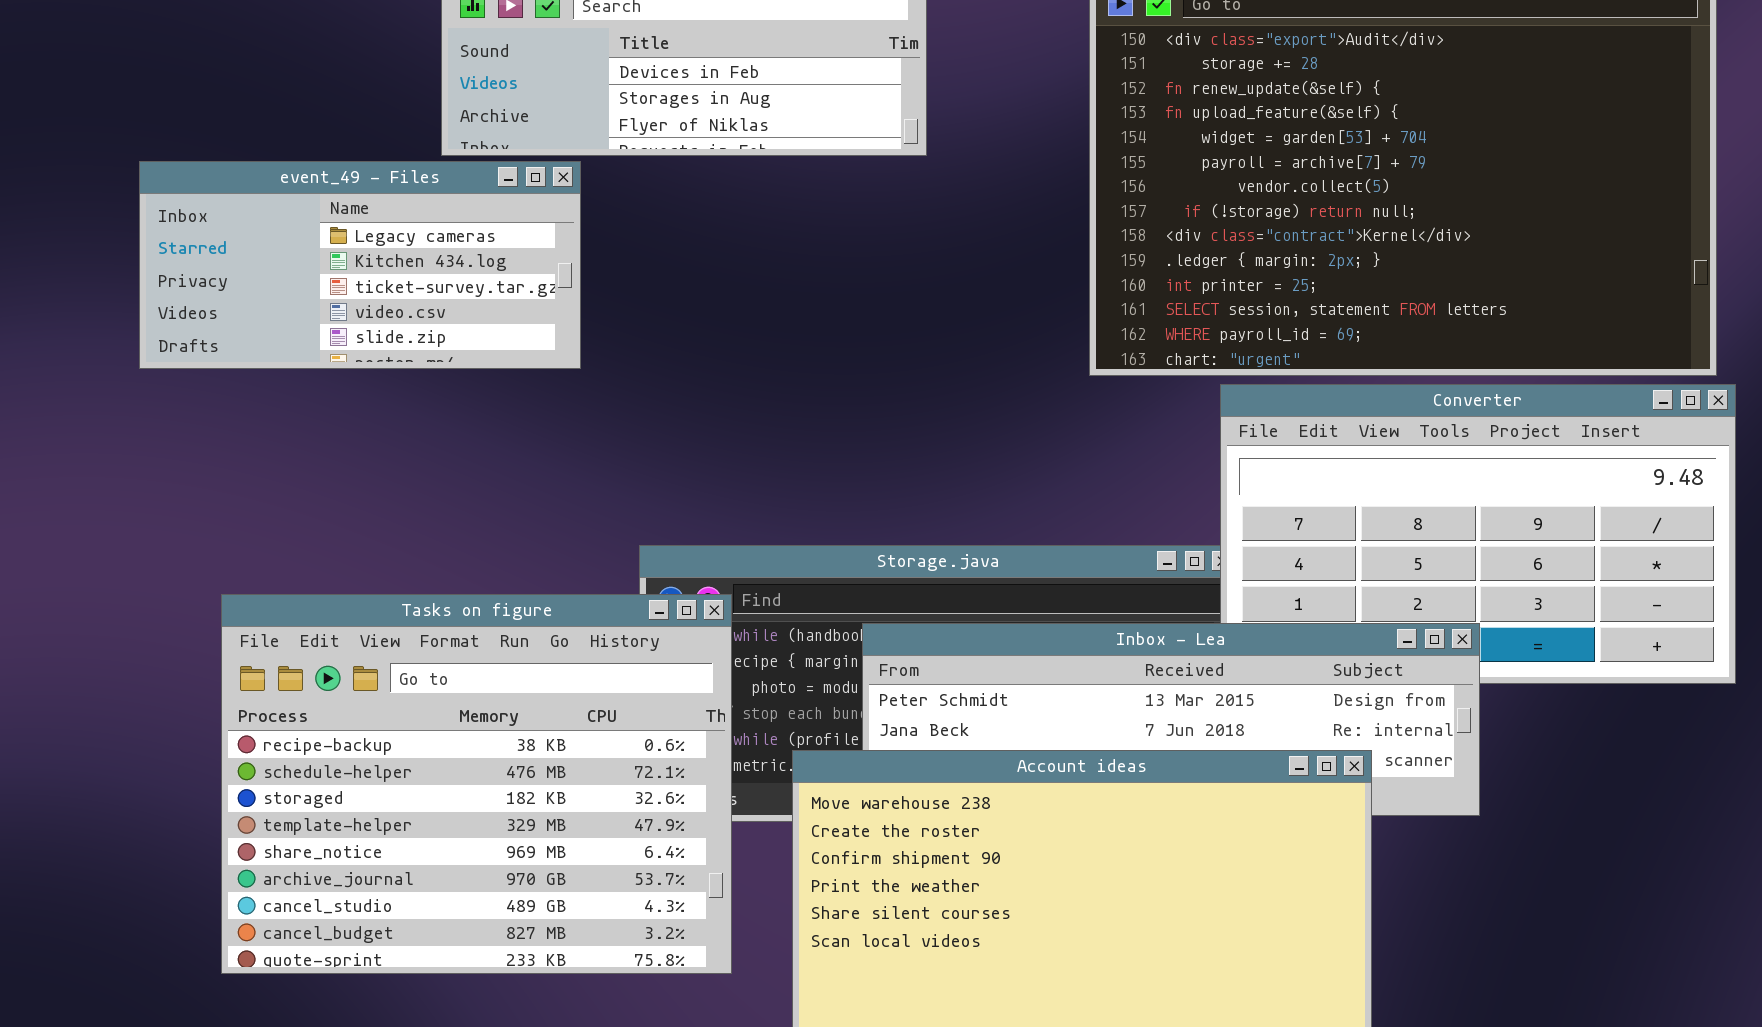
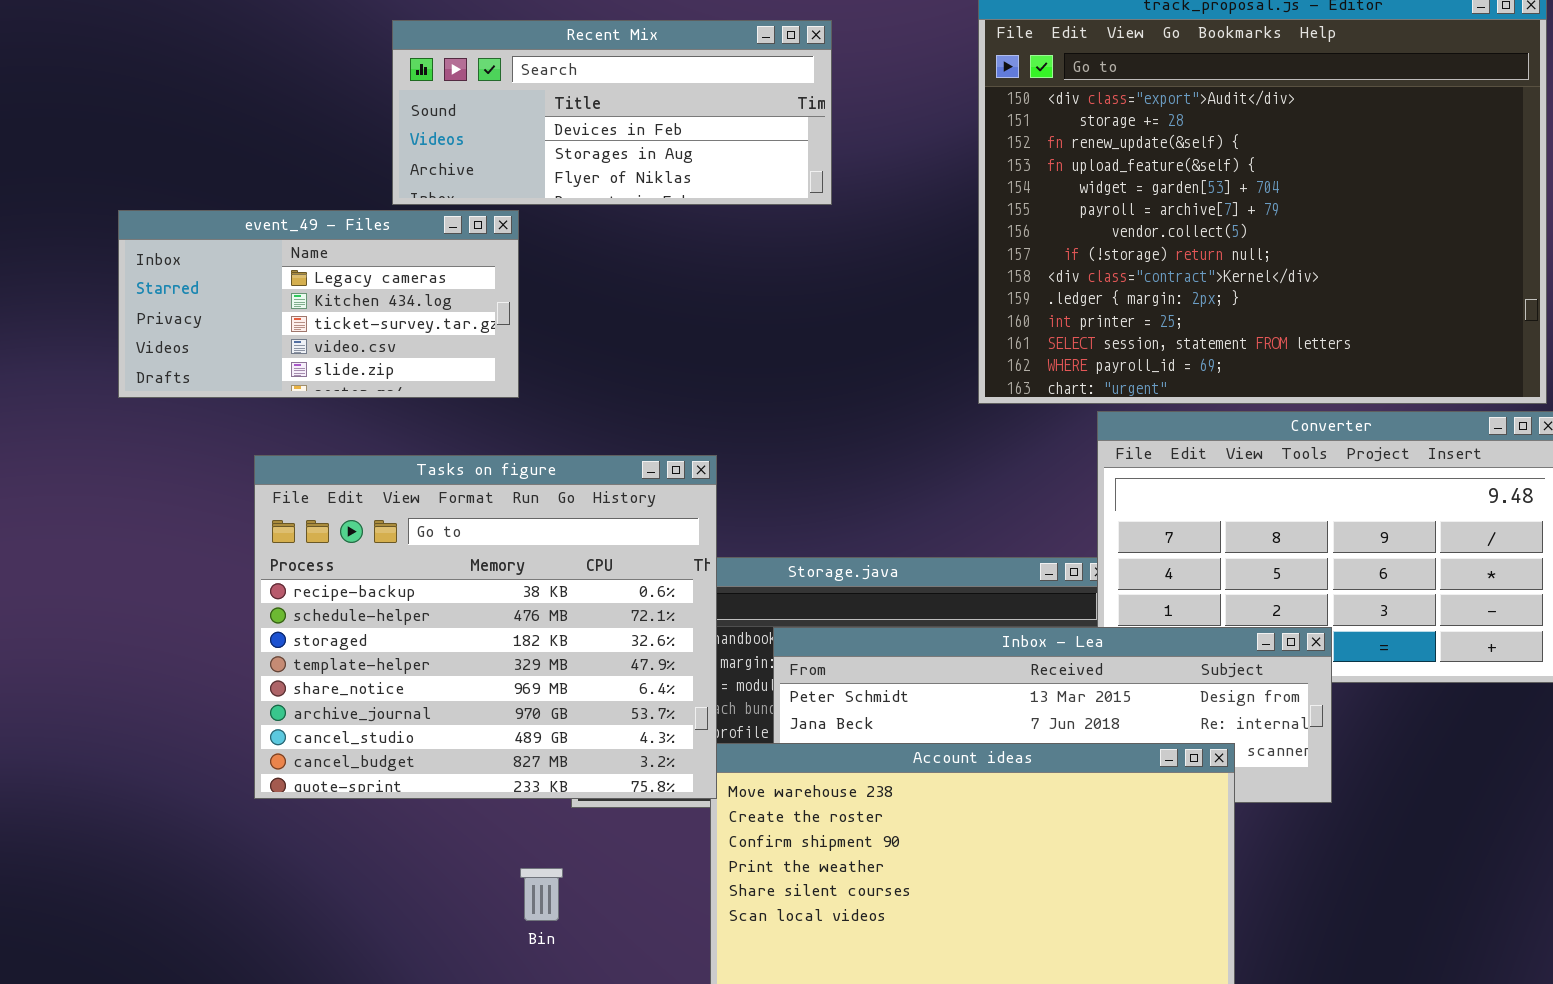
Tasks on figure: [221,594,732,974] -> [254,455,717,799], moved

